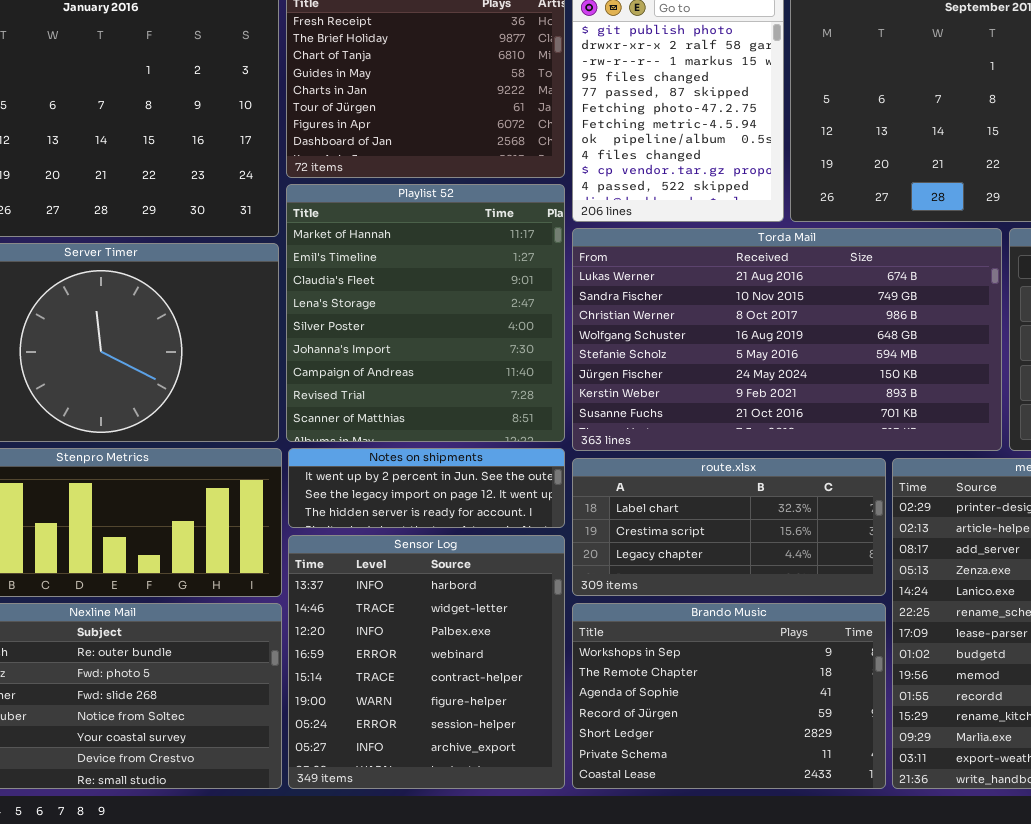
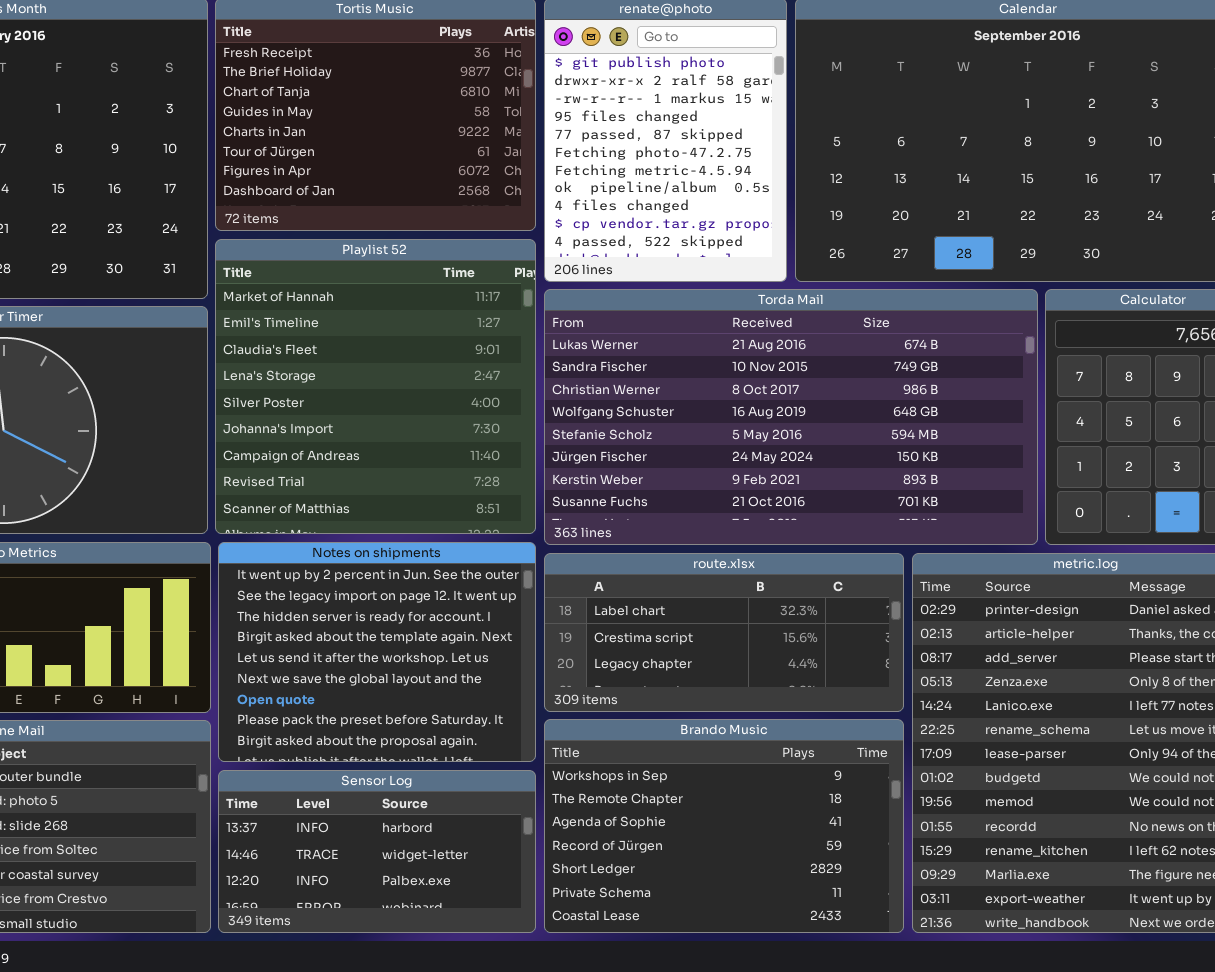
Notes on shipments: [288,448,565,528] -> [218,542,536,762], resized
Sensor Log: [288,535,565,789] -> [218,770,536,933], resized

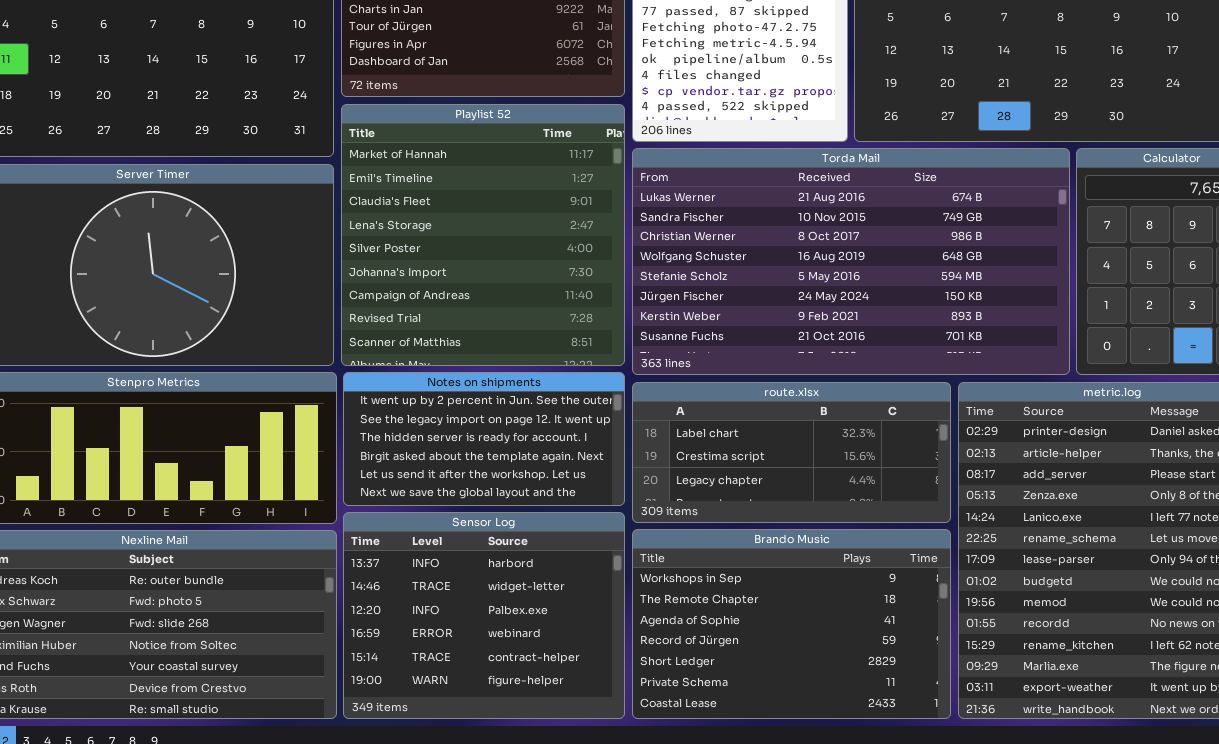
Notes on shipments: [218,542,536,762] -> [343,372,625,506], resized
Sensor Log: [218,770,536,933] -> [343,512,625,719], resized

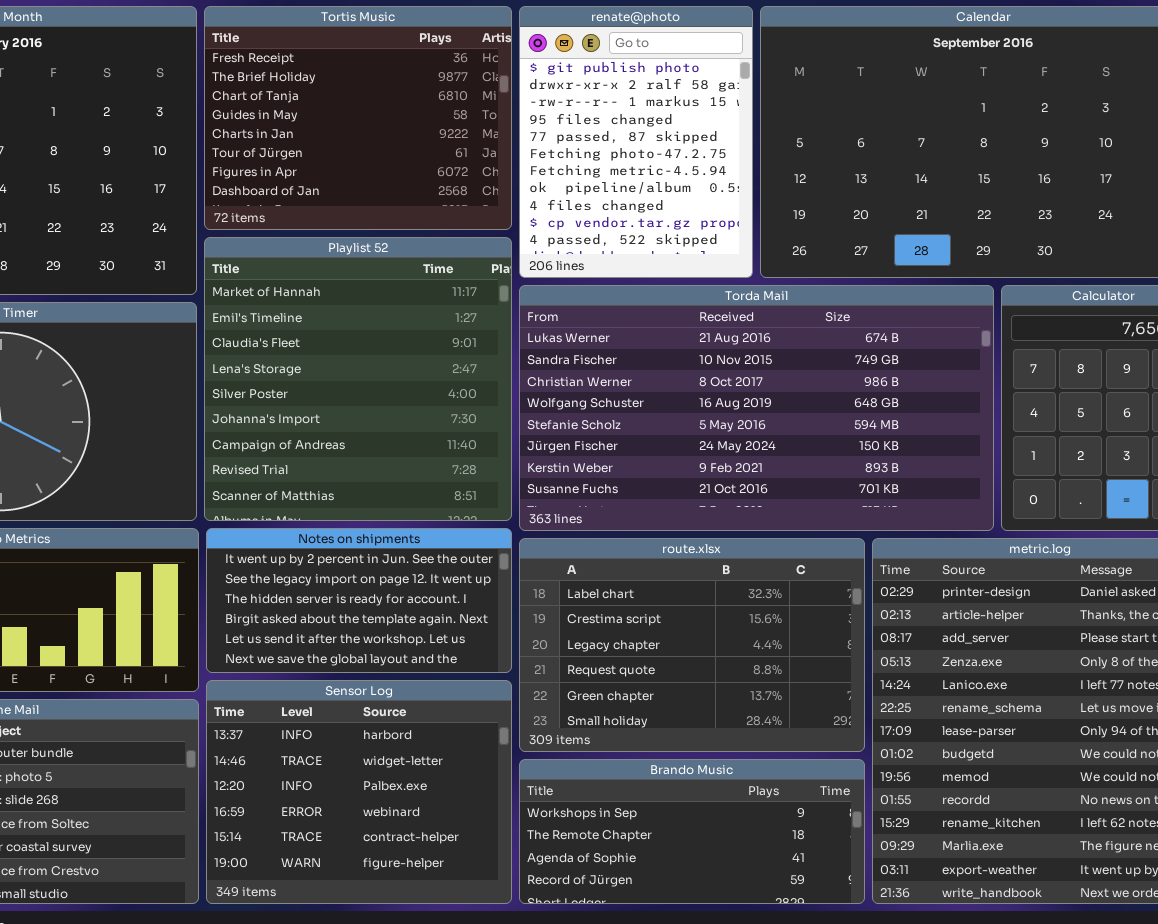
route.xlsx: [632,382,951,523] -> [519,538,865,752], resized
Brando Music: [632,529,951,719] -> [519,759,865,904], resized

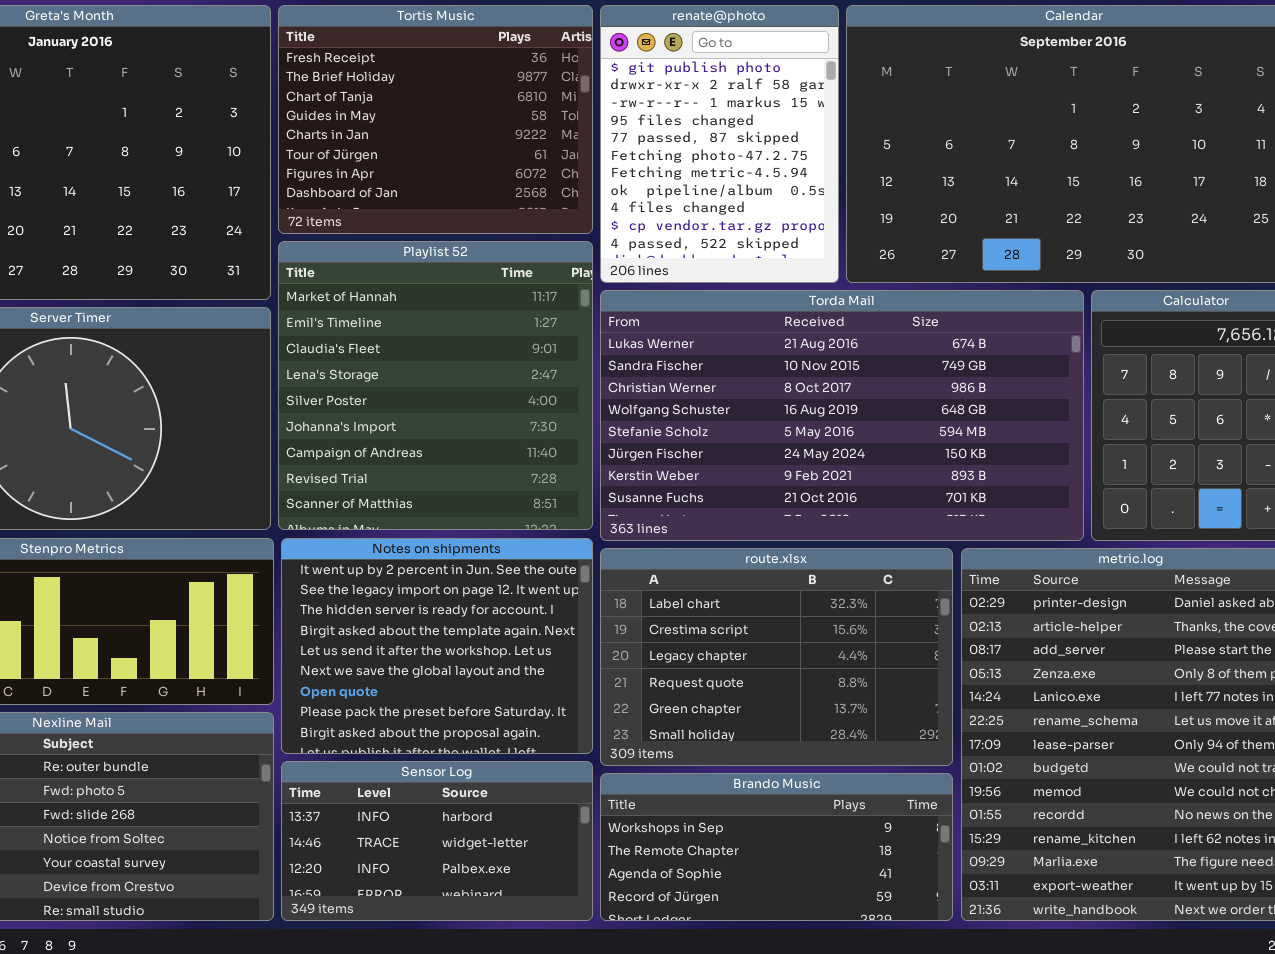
Notes on shipments: [206,528,512,673] -> [281,538,593,754], resized
Sensor Log: [206,680,512,904] -> [281,761,593,921], resized

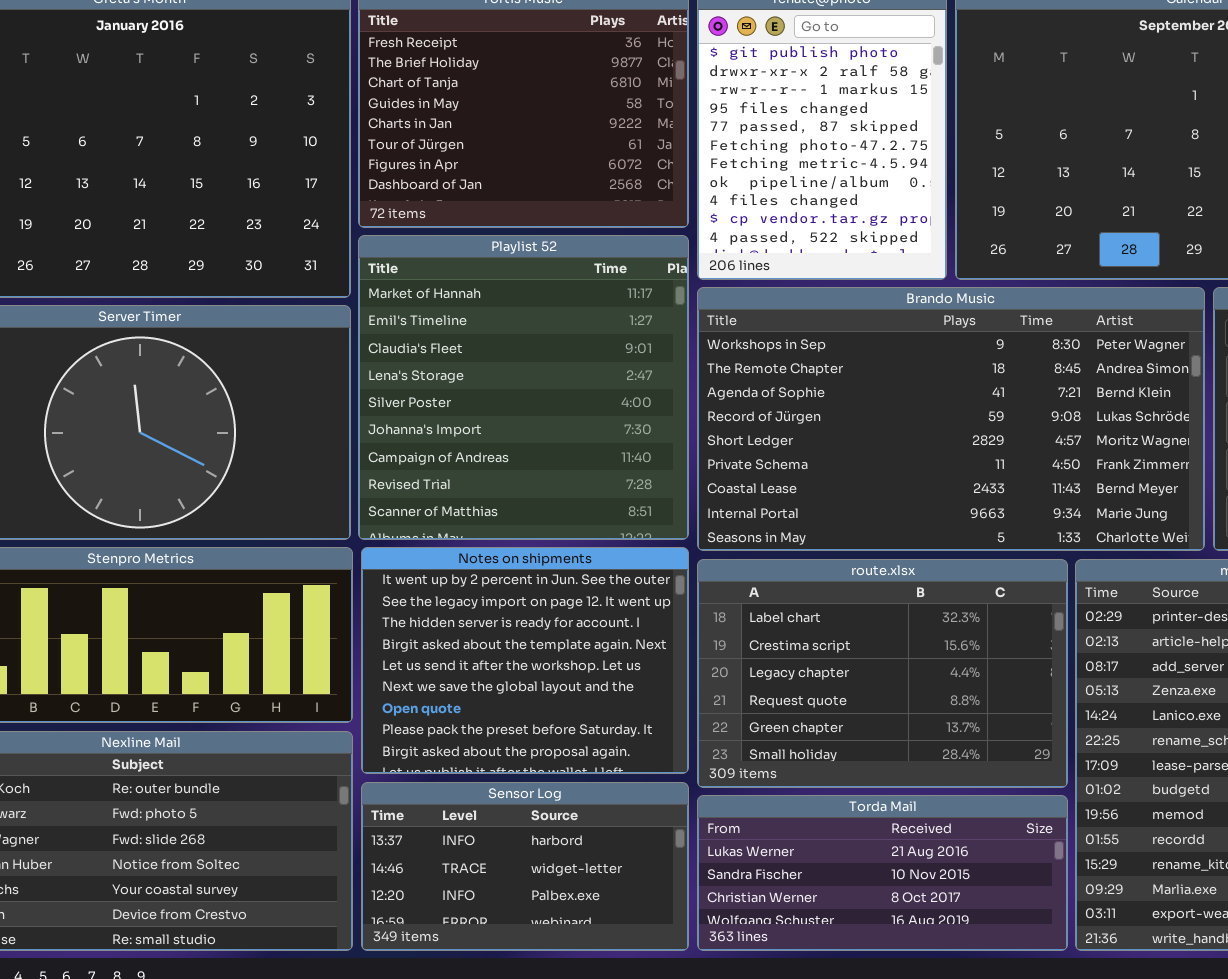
Torda Mail: [600,290,1084,541] -> [697,795,1068,951], moved, resized
Brando Music: [600,773,953,921] -> [697,287,1205,551], moved, resized

